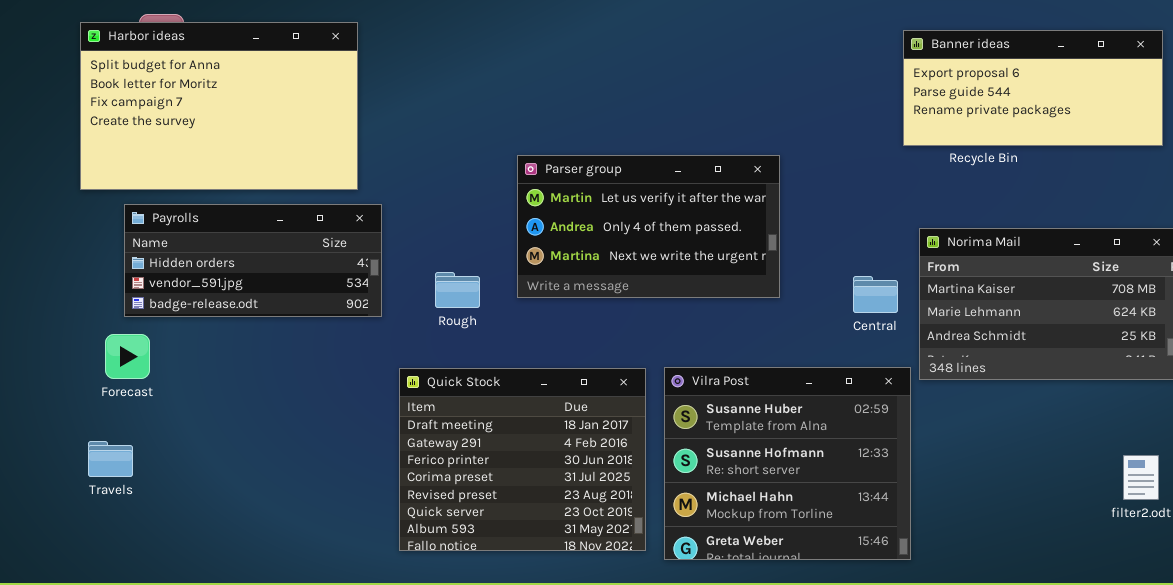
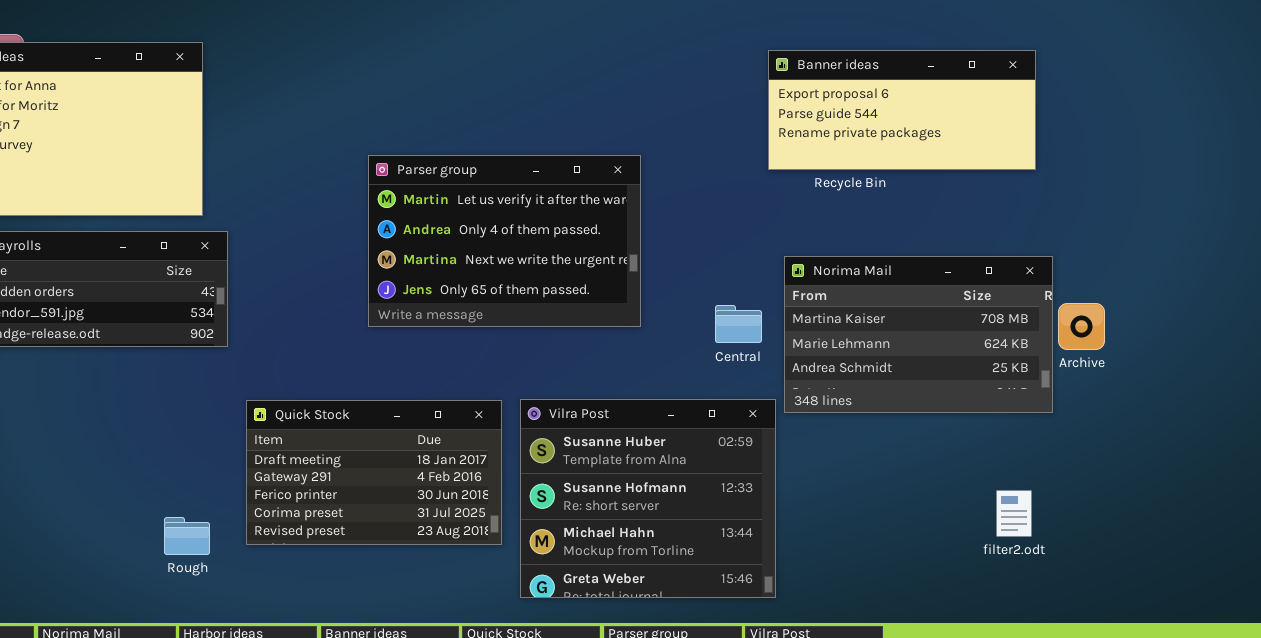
Parser group: [517,155,780,298] -> [368,155,641,327], resized
Rough: [435,272,480,308] -> [164,517,210,555], moved
Quick Stock: [399,368,646,551] -> [246,400,502,545], resized

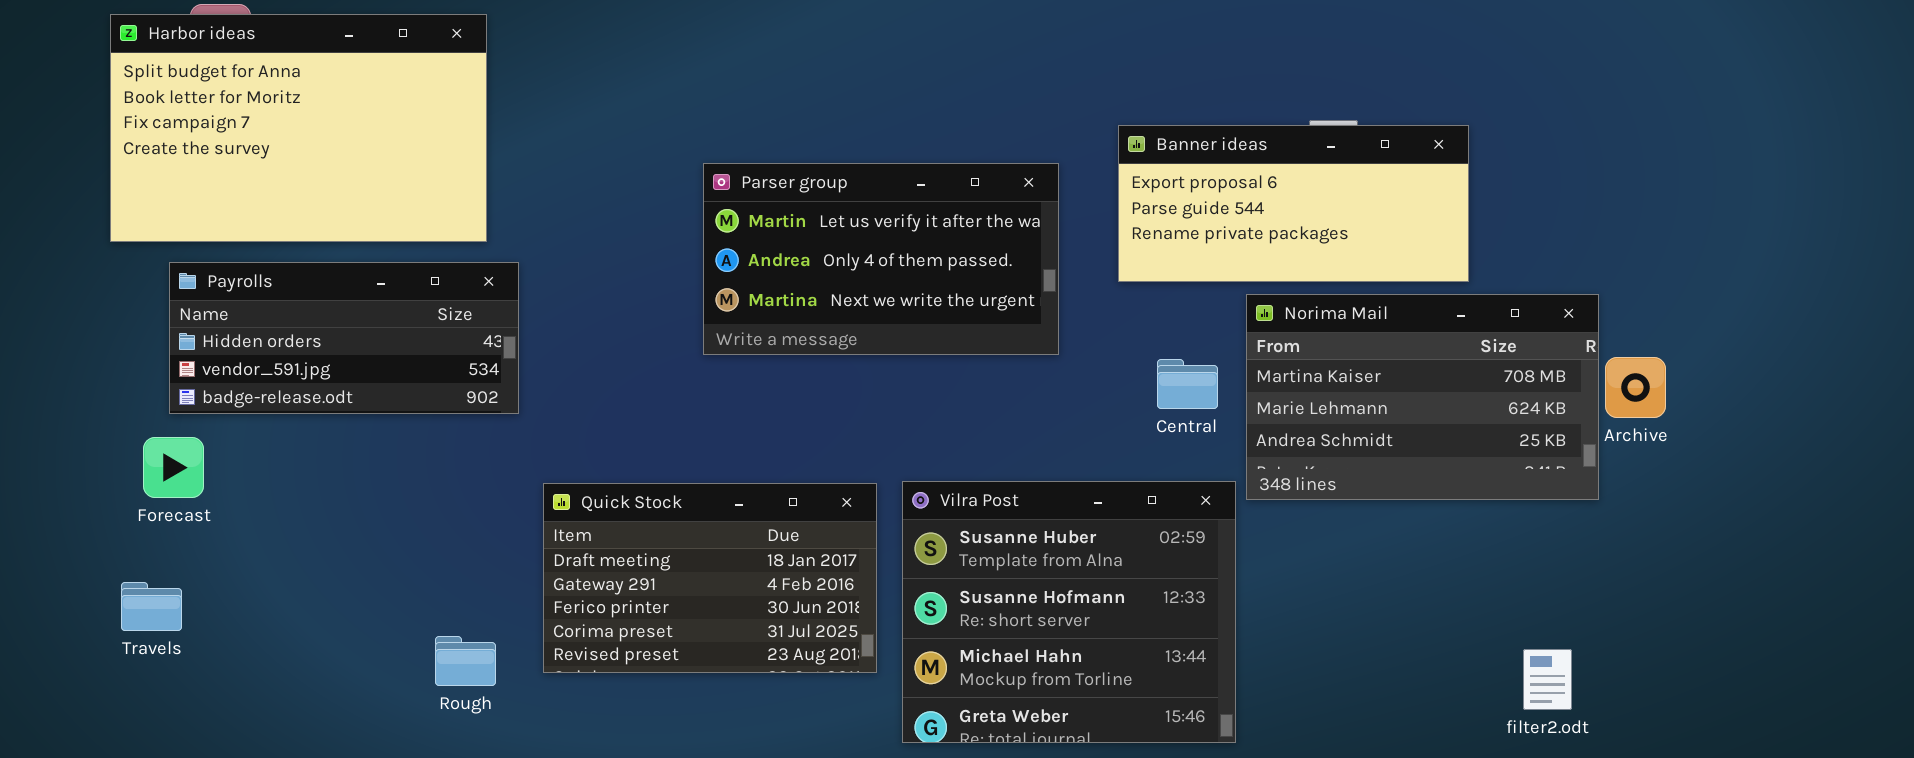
Banner ideas: [768,50,1036,170] -> [1118,125,1469,282], moved
Parser group: [368,155,641,327] -> [703,163,1059,355], resized
filter2.odt: [996,490,1032,537] -> [1523,649,1572,710], moved

